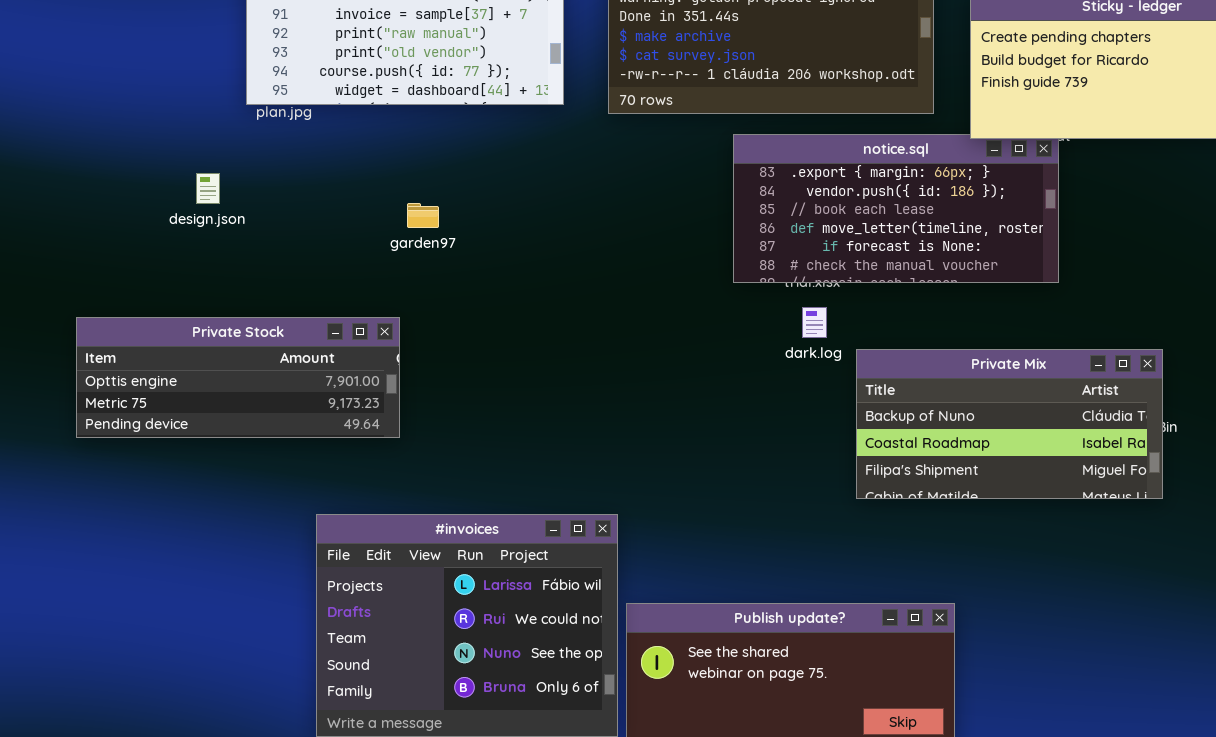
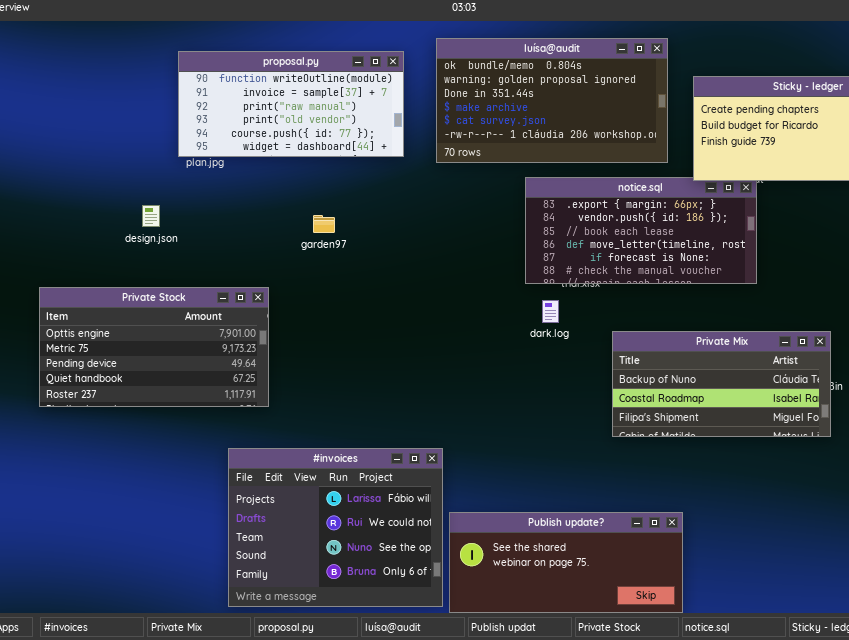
garden97: [407,203,439,228] -> [313,215,335,233], moved
dark.log: [802,307,827,338] -> [542,300,559,323], moved
Private Stock: [76,317,400,438] -> [39,287,269,407], moved, resized

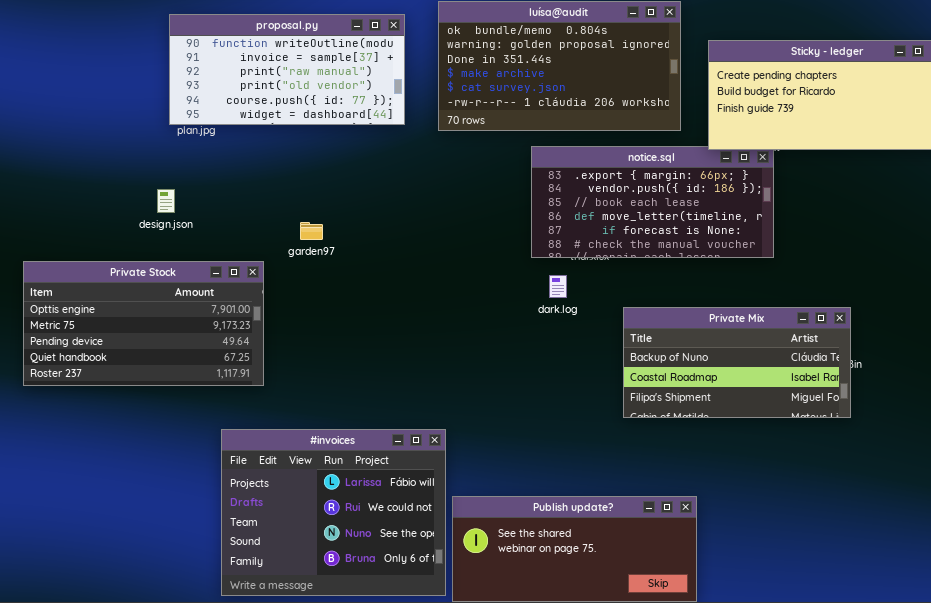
design.json: [142,205,160,227] -> [157,189,175,213], moved
garden97: [313,215,335,233] -> [300,222,323,240], moved

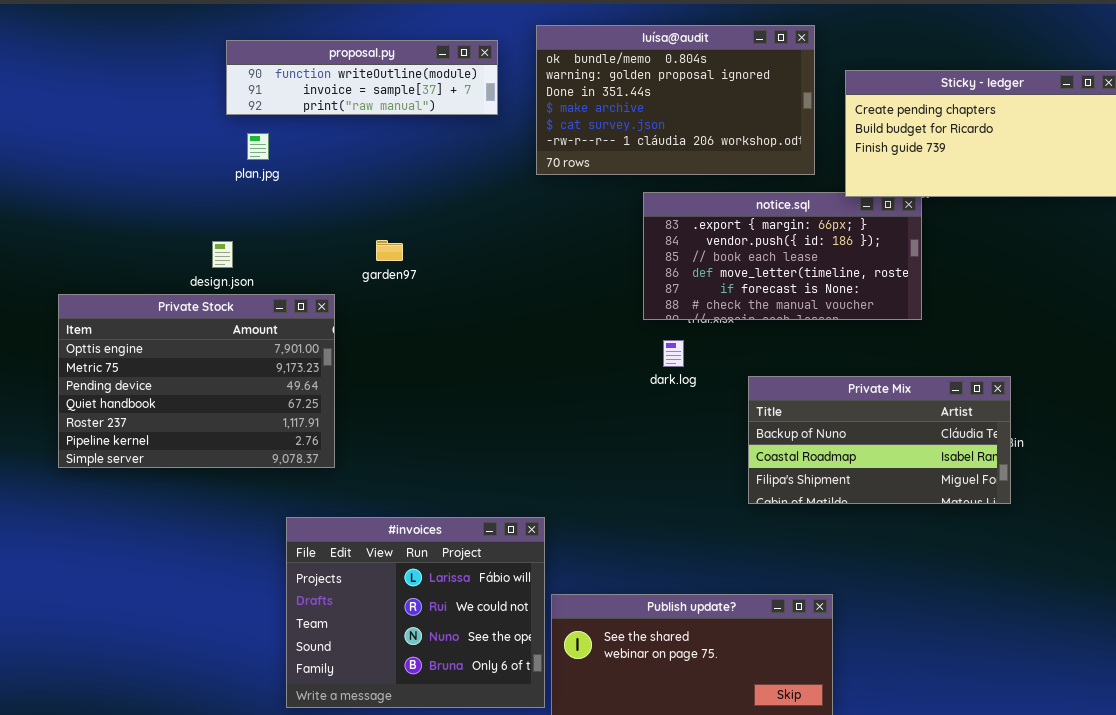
proposal.py: [169,14,405,125] -> [226,40,498,115], resized
garden97: [300,222,323,240] -> [376,240,403,261], moved
Private Stock: [23,261,264,386] -> [58,294,335,468], resized

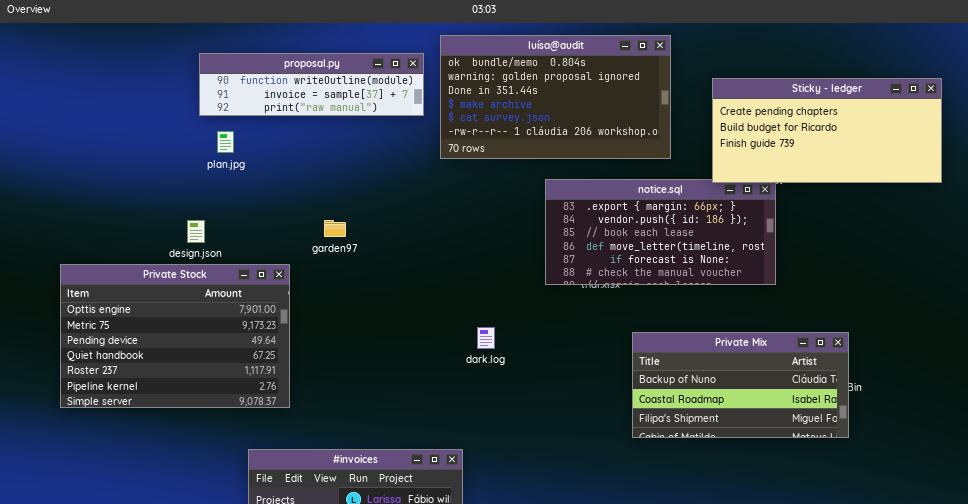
luísa@audit: [536,25,815,175] -> [440,35,671,159], moved
dark.log: [663,340,684,367] -> [477,327,495,349], moved

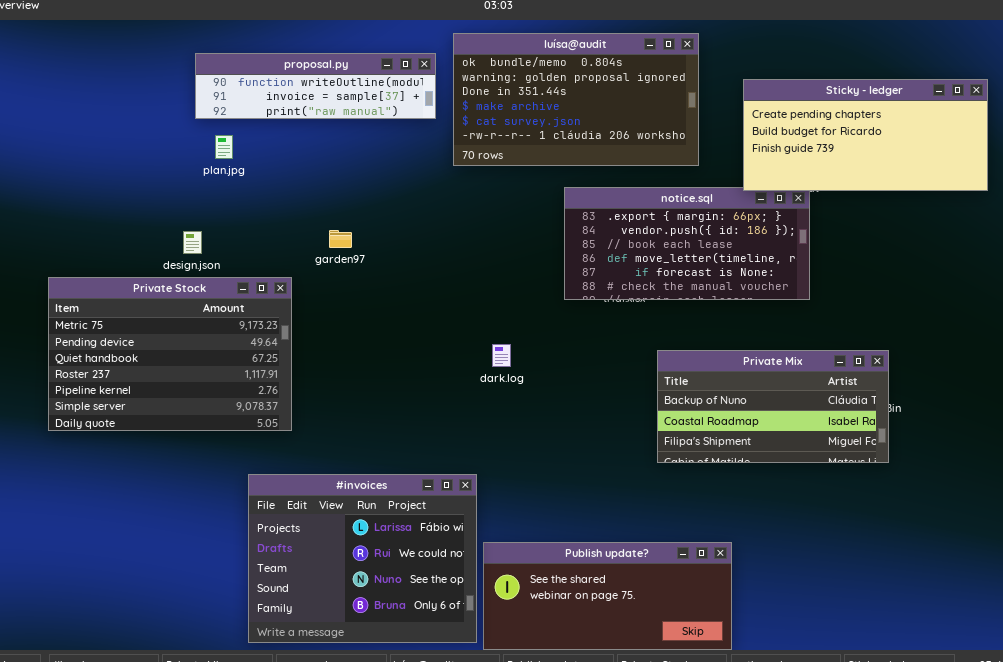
Private Stock: [60,264,290,408] -> [48,277,292,431], scrolled down 1 row

